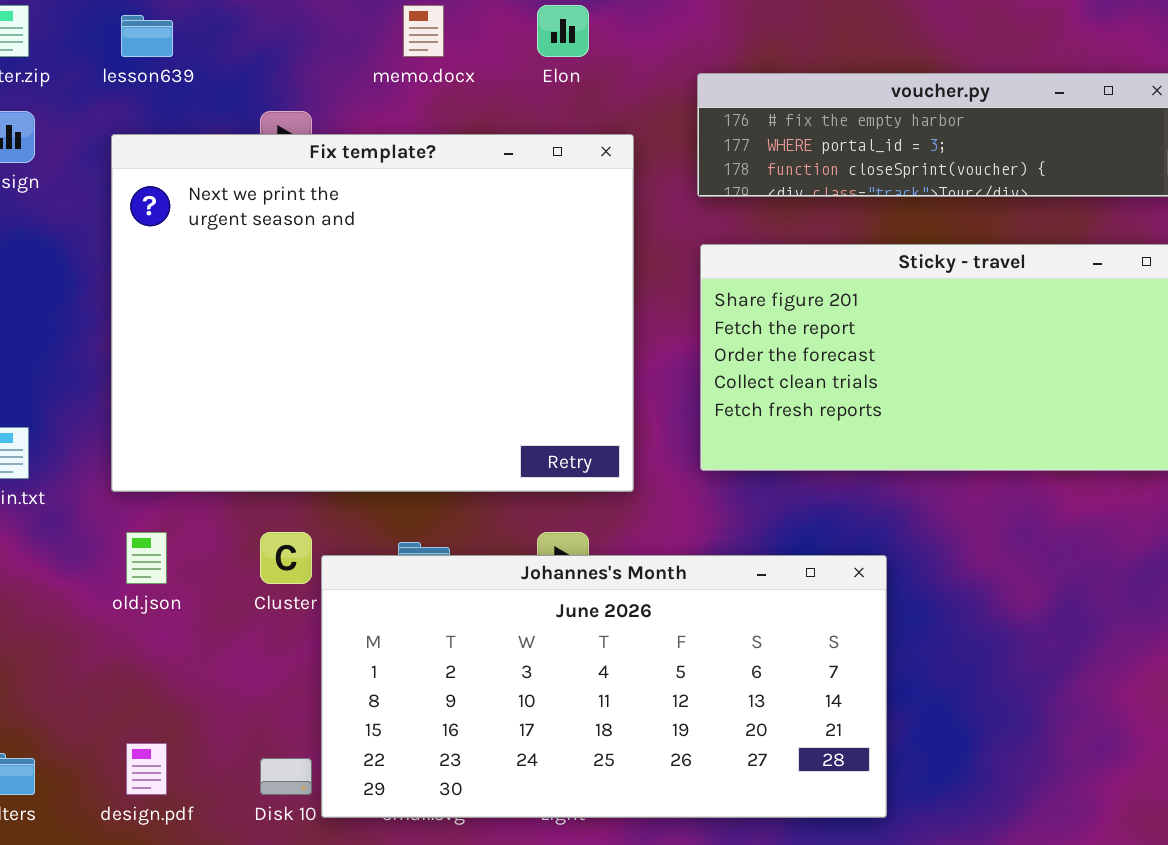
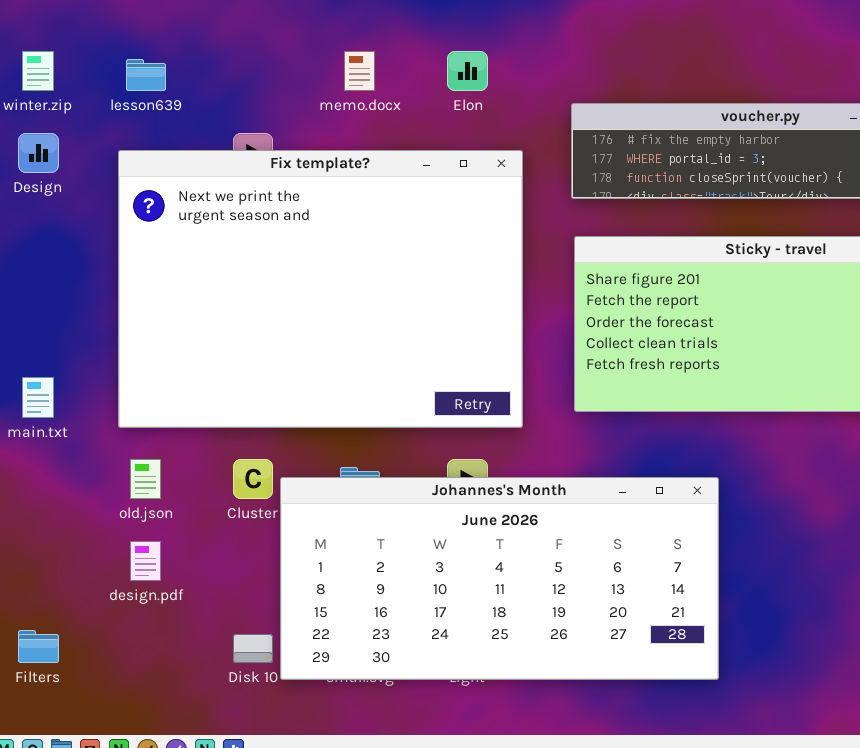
design.pdf: [126,743,167,795] -> [130,541,161,581], moved

